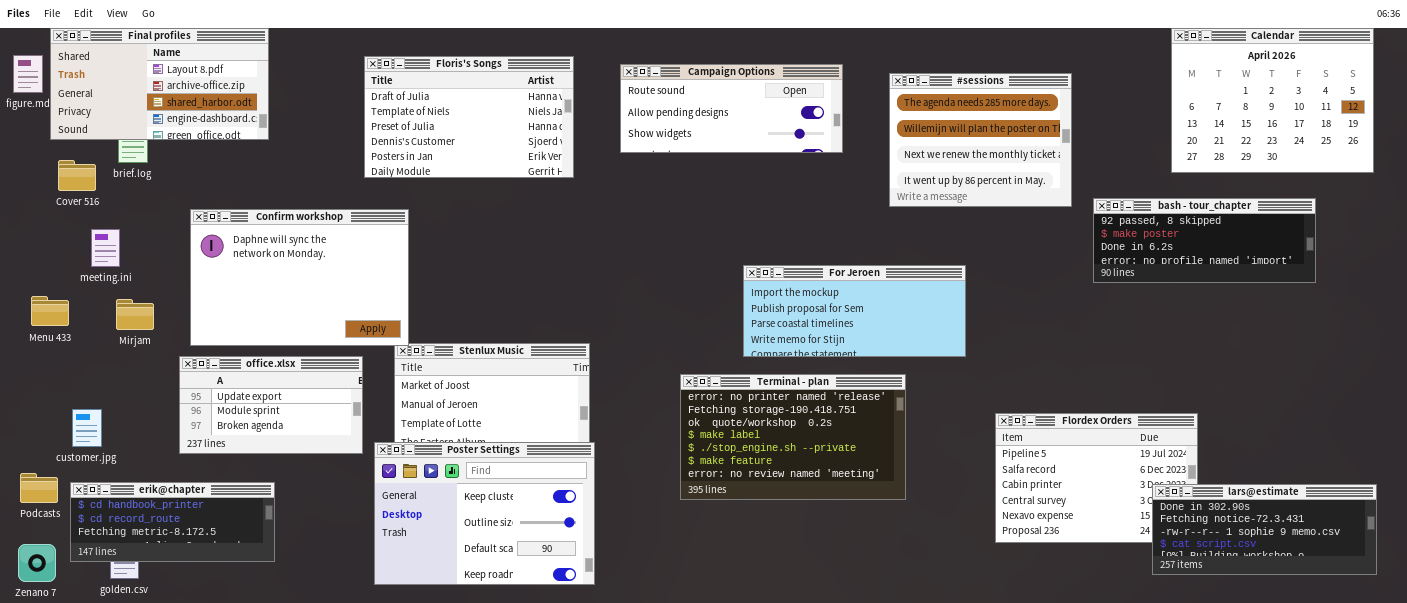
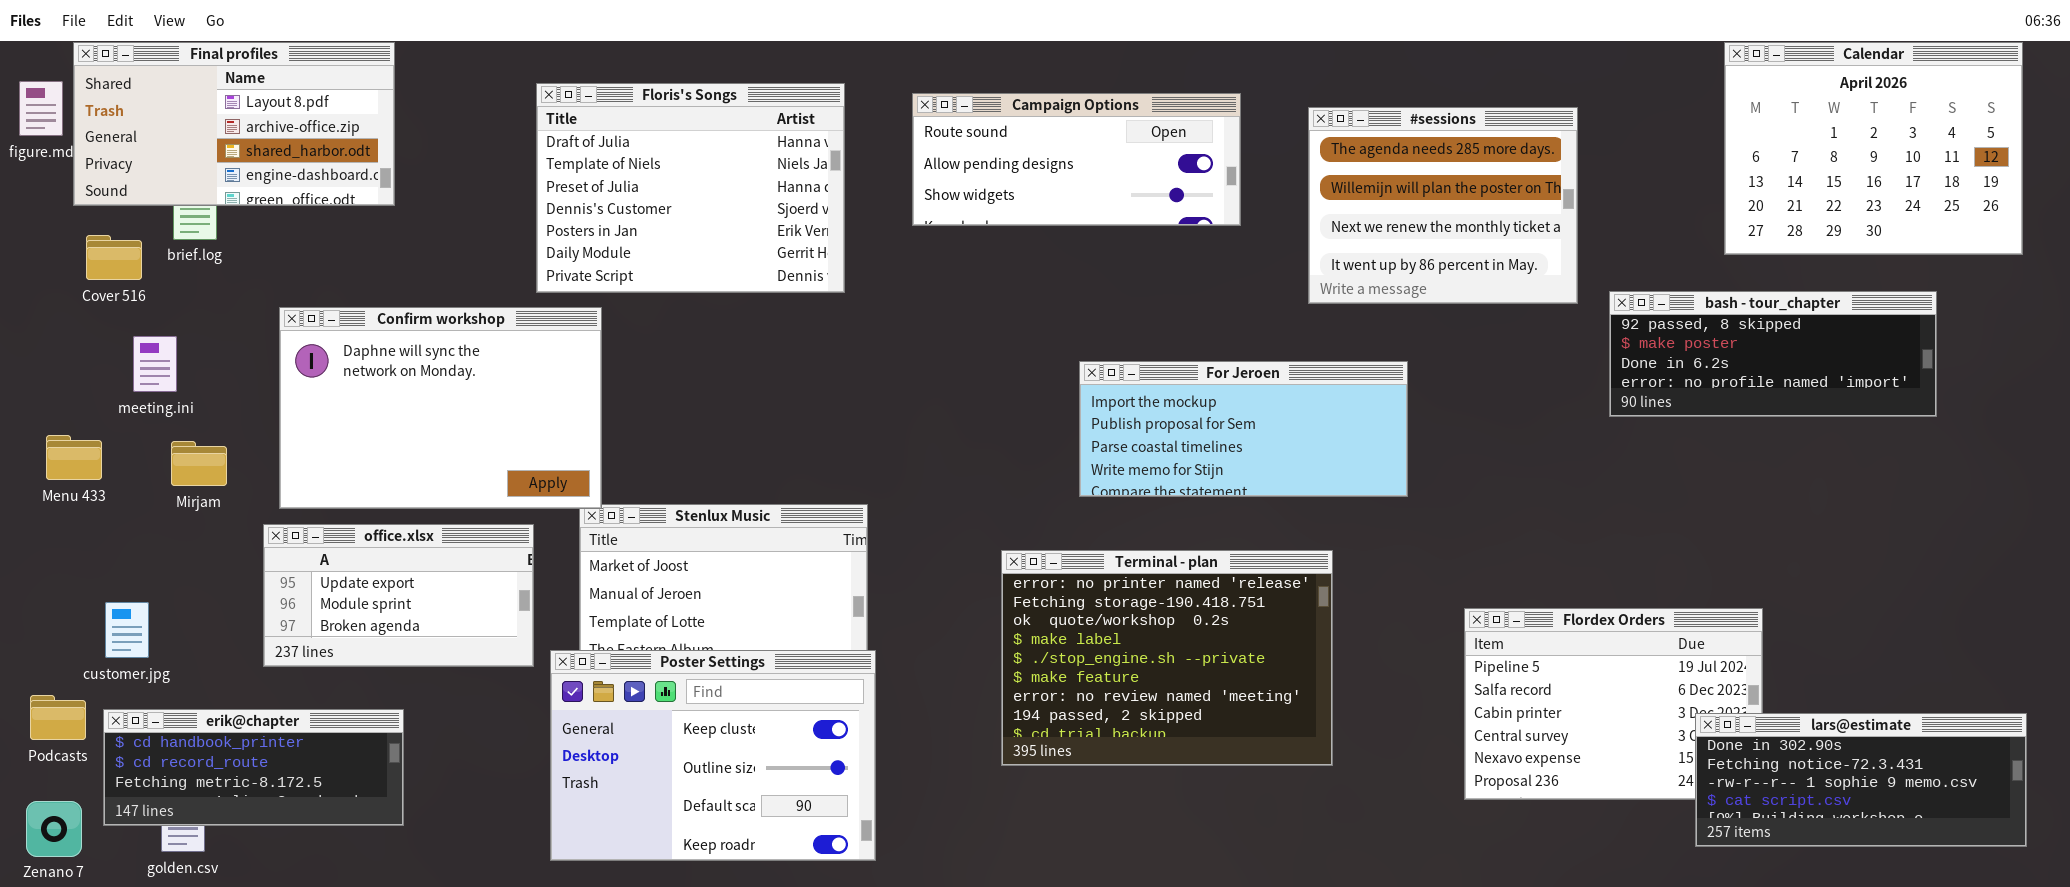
Floris's Songs: [364,56,574,178] -> [536,83,845,293], resized
For Jeroen: [743,265,966,357] -> [1079,361,1408,497], moved
Terminal - plan: [680,374,906,500] -> [1001,550,1333,766], resized

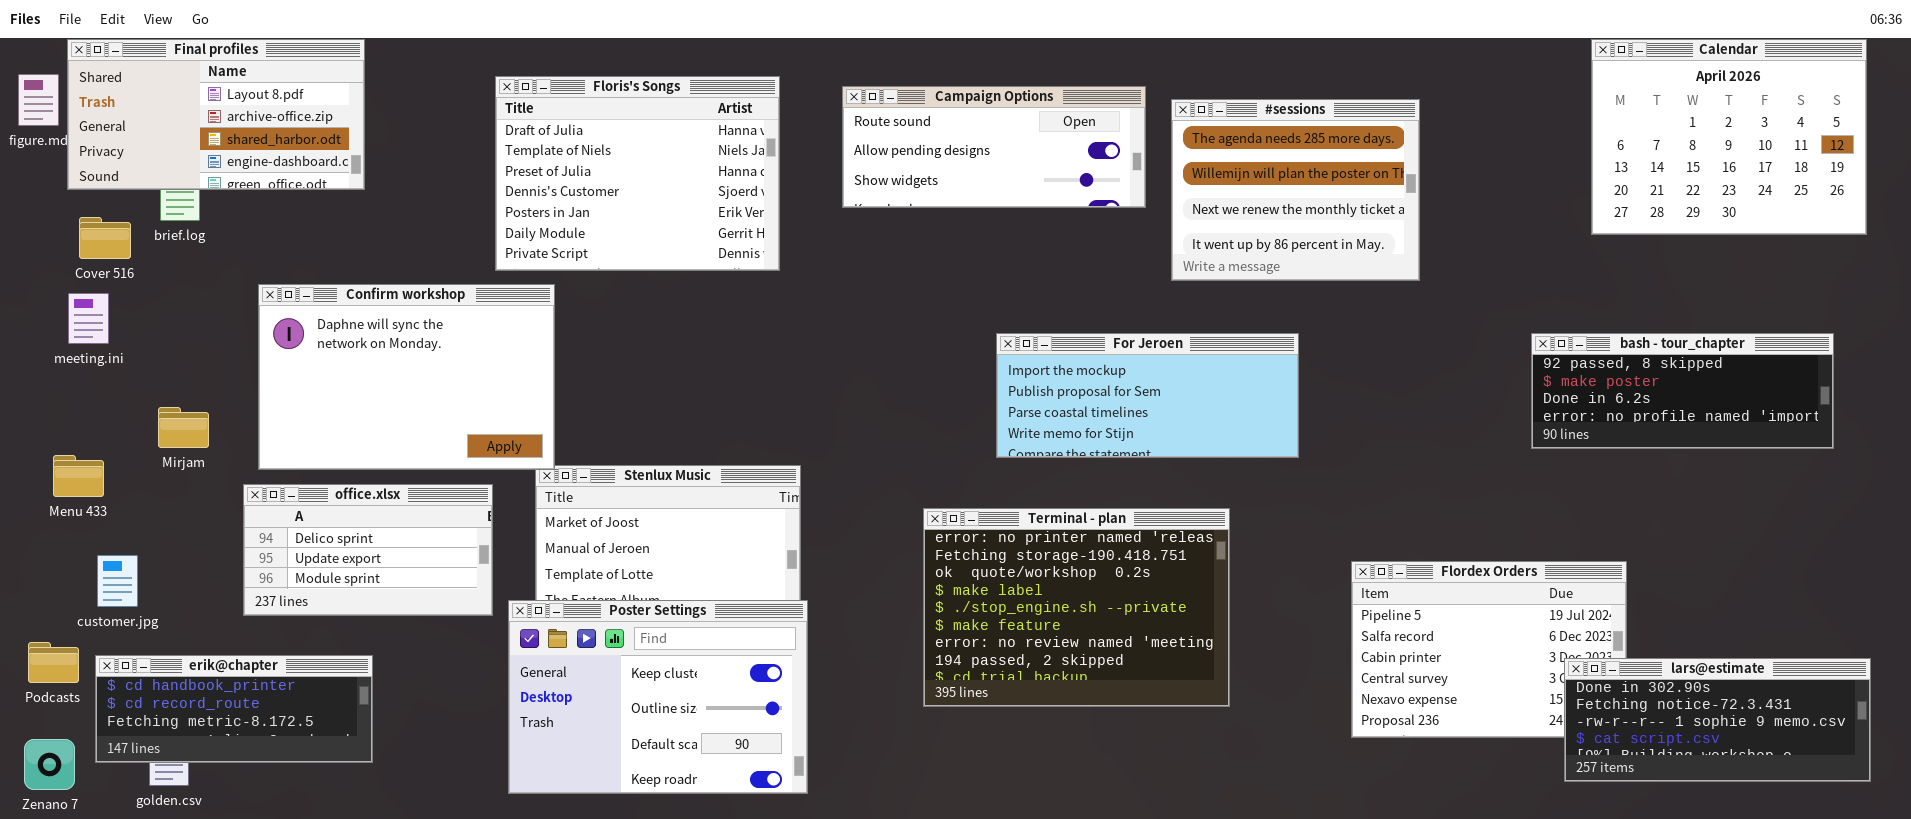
#sessions: [1308,107,1578,304] -> [1171,99,1420,281], moved
bash - tour_chapter: [1609,291,1937,417] -> [1531,333,1834,449], moved
meeting.ini: [133,336,177,392] -> [68,293,109,344], moved
Menu 433: [46,435,102,480] -> [53,455,104,497], moved
office.xlsx: [263,524,534,667] -> [243,484,493,616], scrolled up 1 row

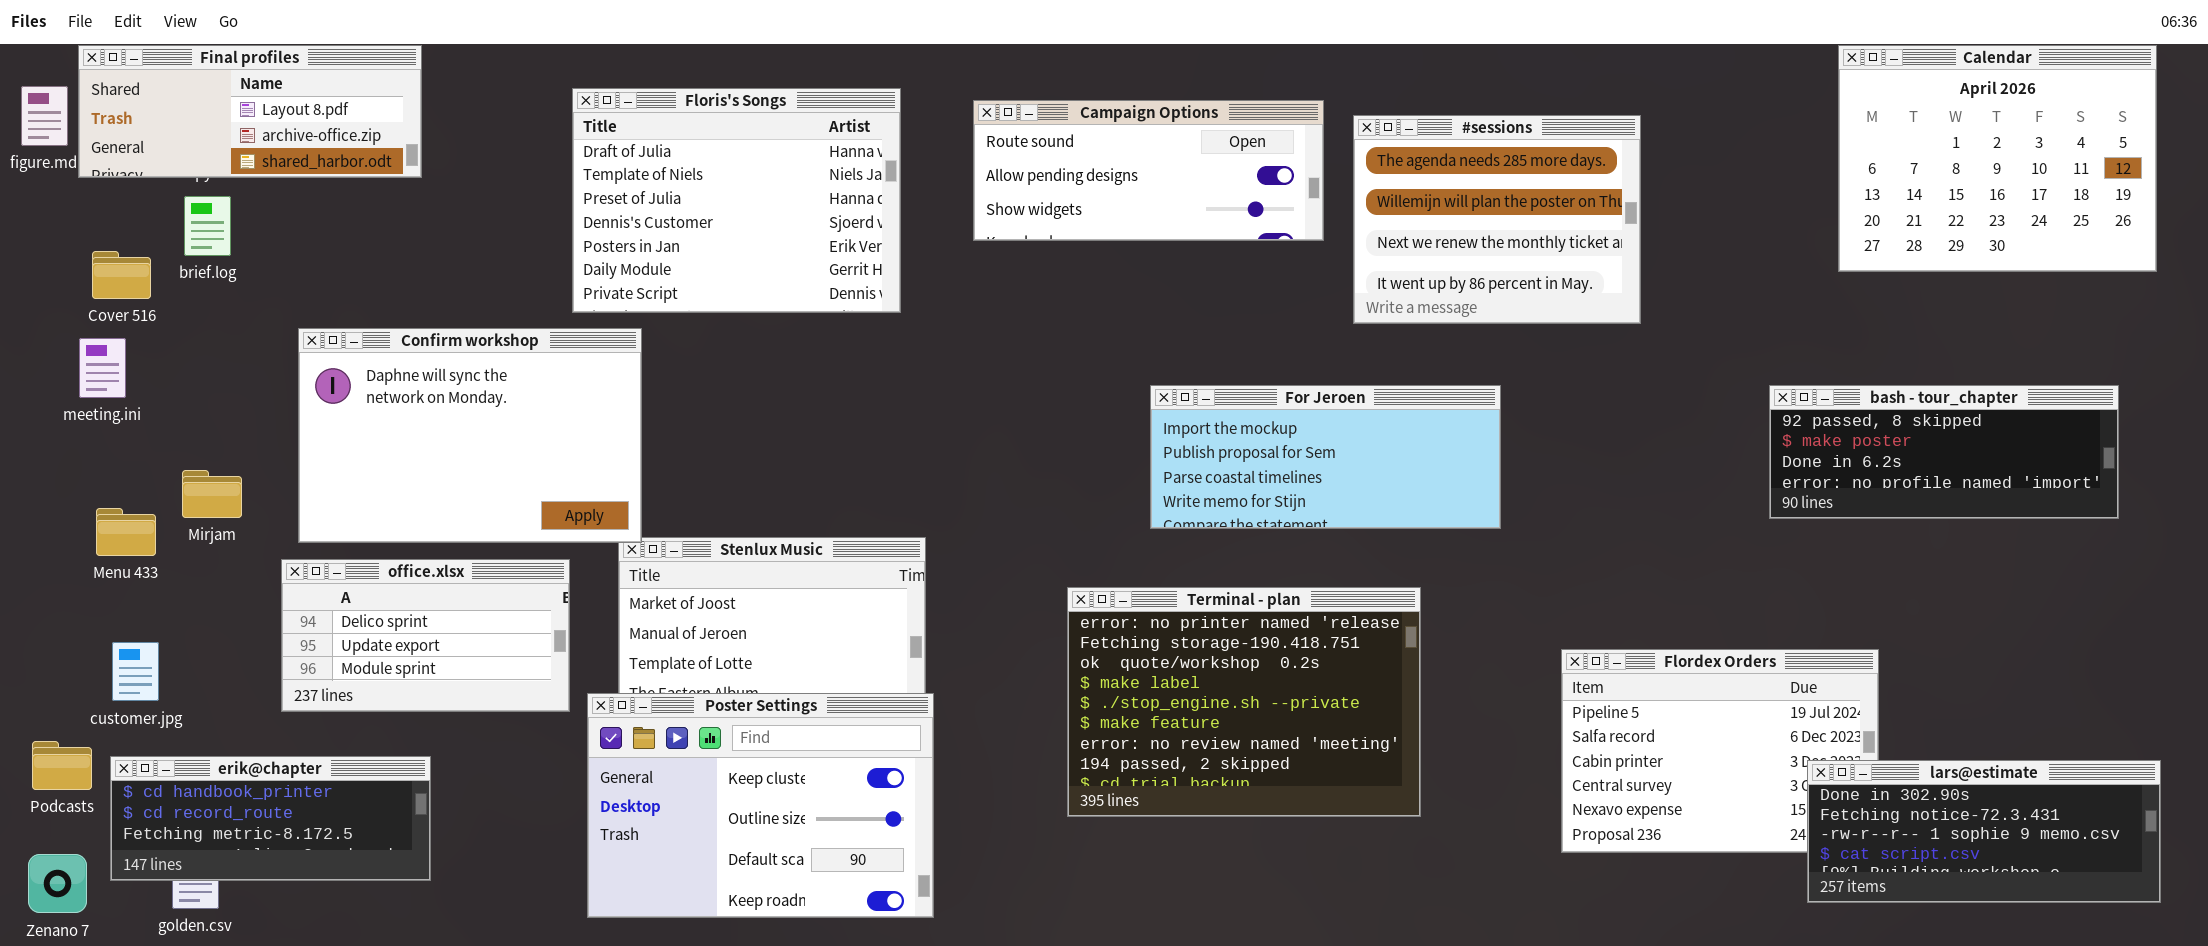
Final profiles: [67,39,365,190] -> [78,45,422,178], resized
Menu 433: [53,455,104,497] -> [96,508,156,556], moved

